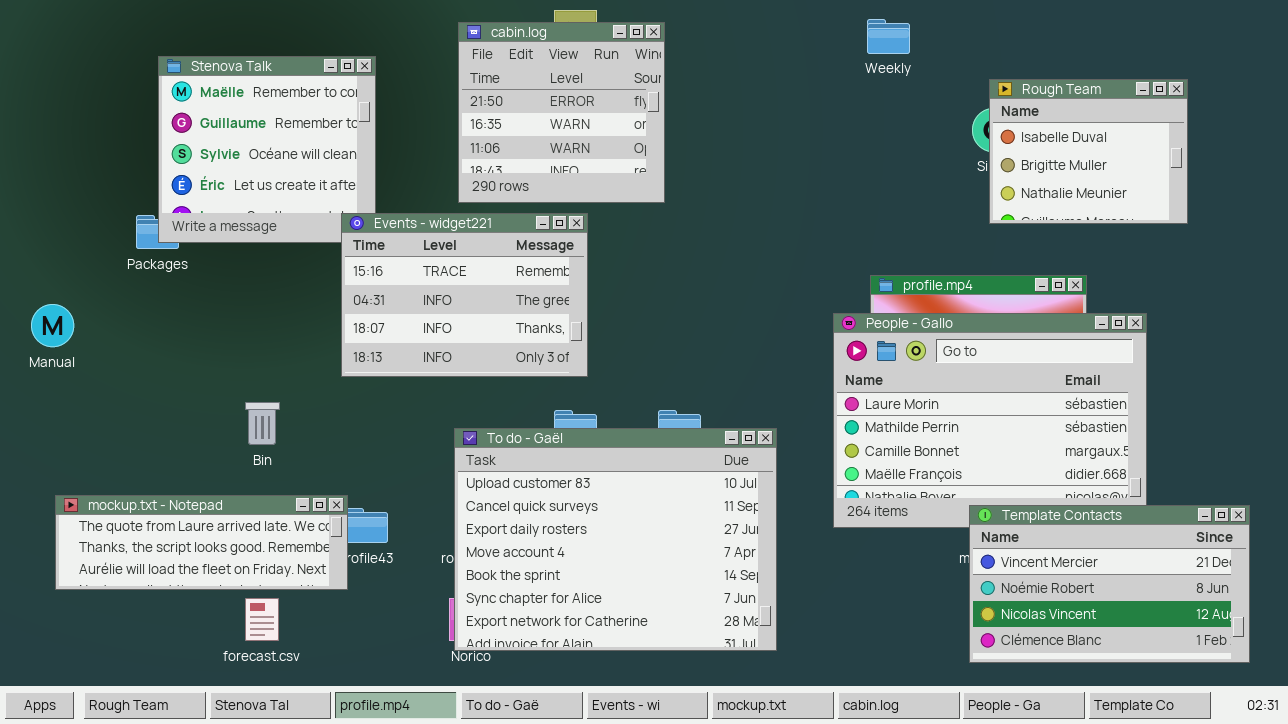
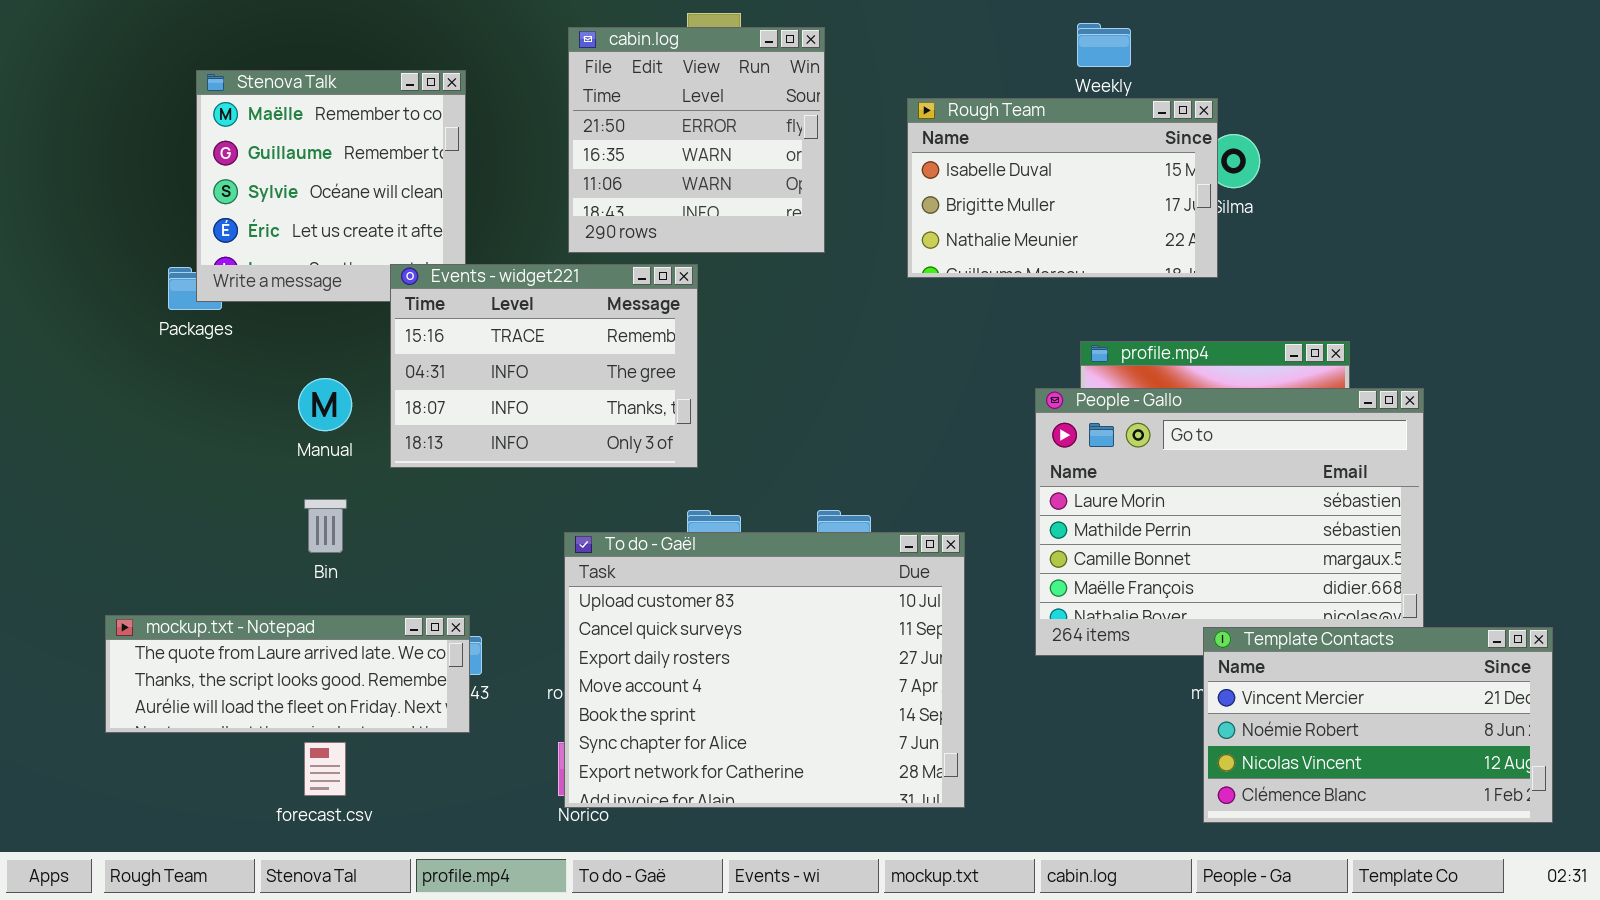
Rough Team: [989,79,1188,224] -> [907,98,1218,278], moved, resized
Events - widget221: [341,213,588,377] -> [390,264,698,468], moved
Manual: [31,304,74,347] -> [298,378,352,431], moved
mockup.txt - Notepad: [55,495,348,590] -> [105,615,470,733], moved

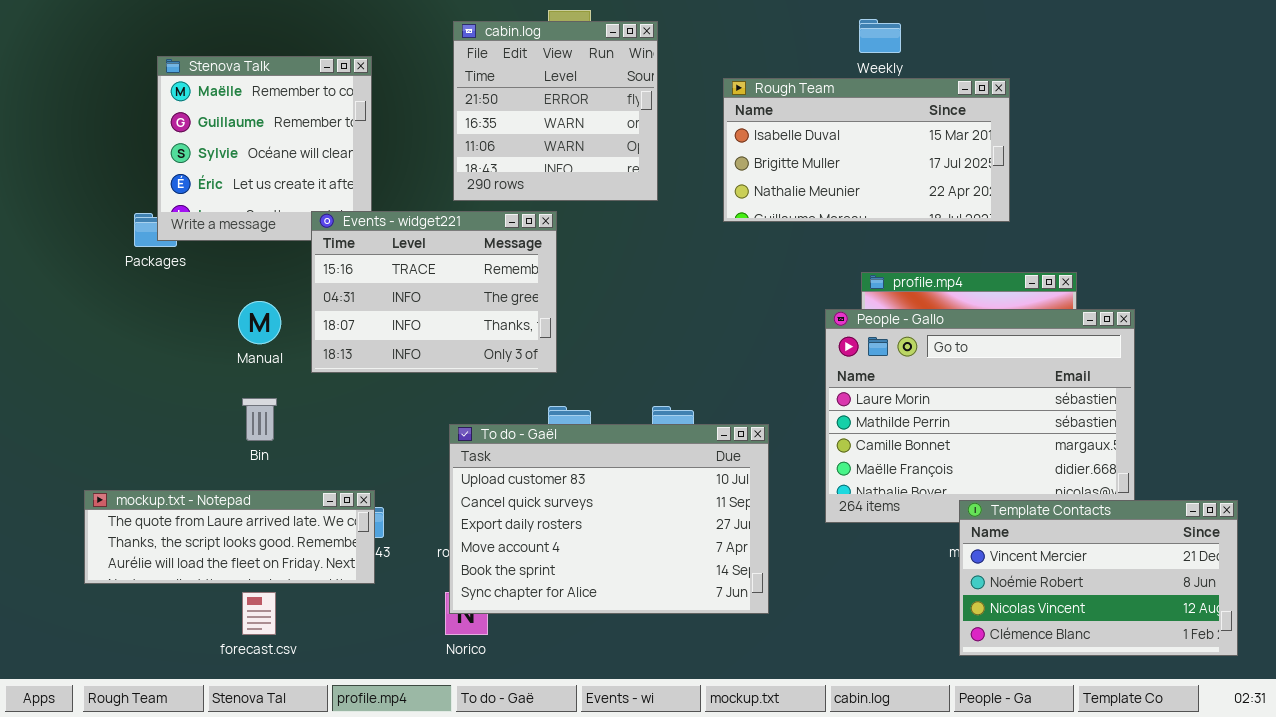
Rough Team: [907,98,1218,278] -> [723,78,1010,222], resized
To do - Gaël: [564,532,965,808] -> [449,424,769,614], resized

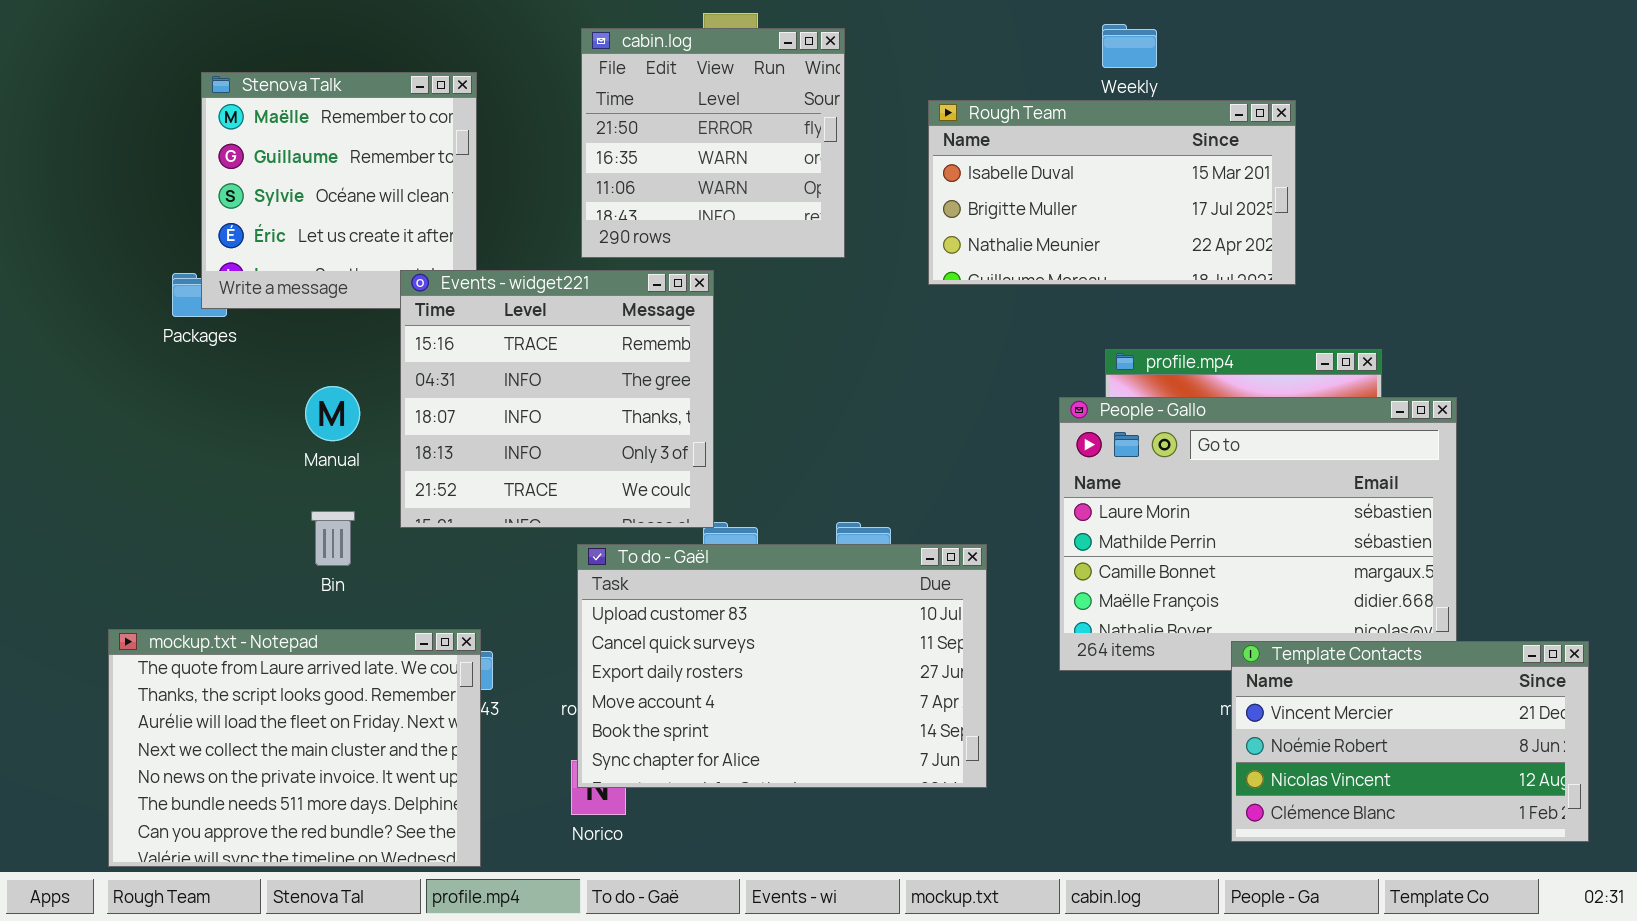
Events - widget221: [311,211,557,373] -> [400,270,714,528], resized
mockup.txt - Notepad: [84,490,375,584] -> [108,629,481,867], resized

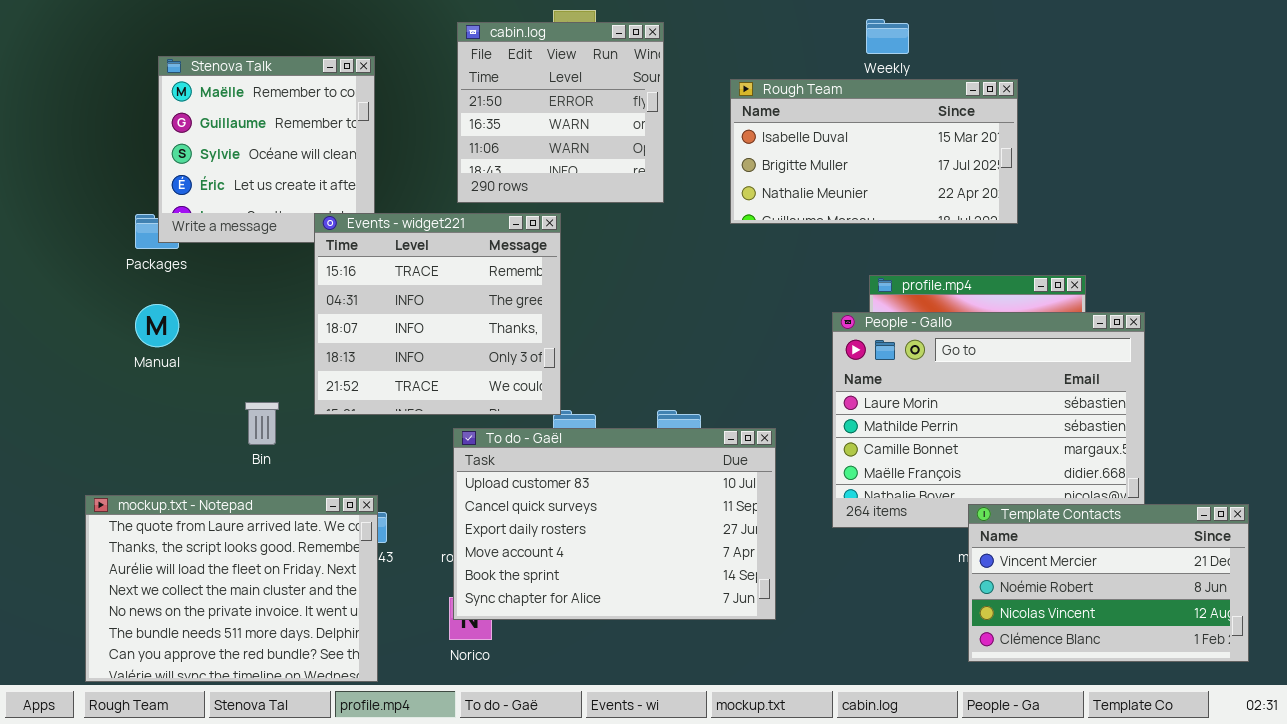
Manual: [305,386,360,441] -> [135,304,179,347], moved

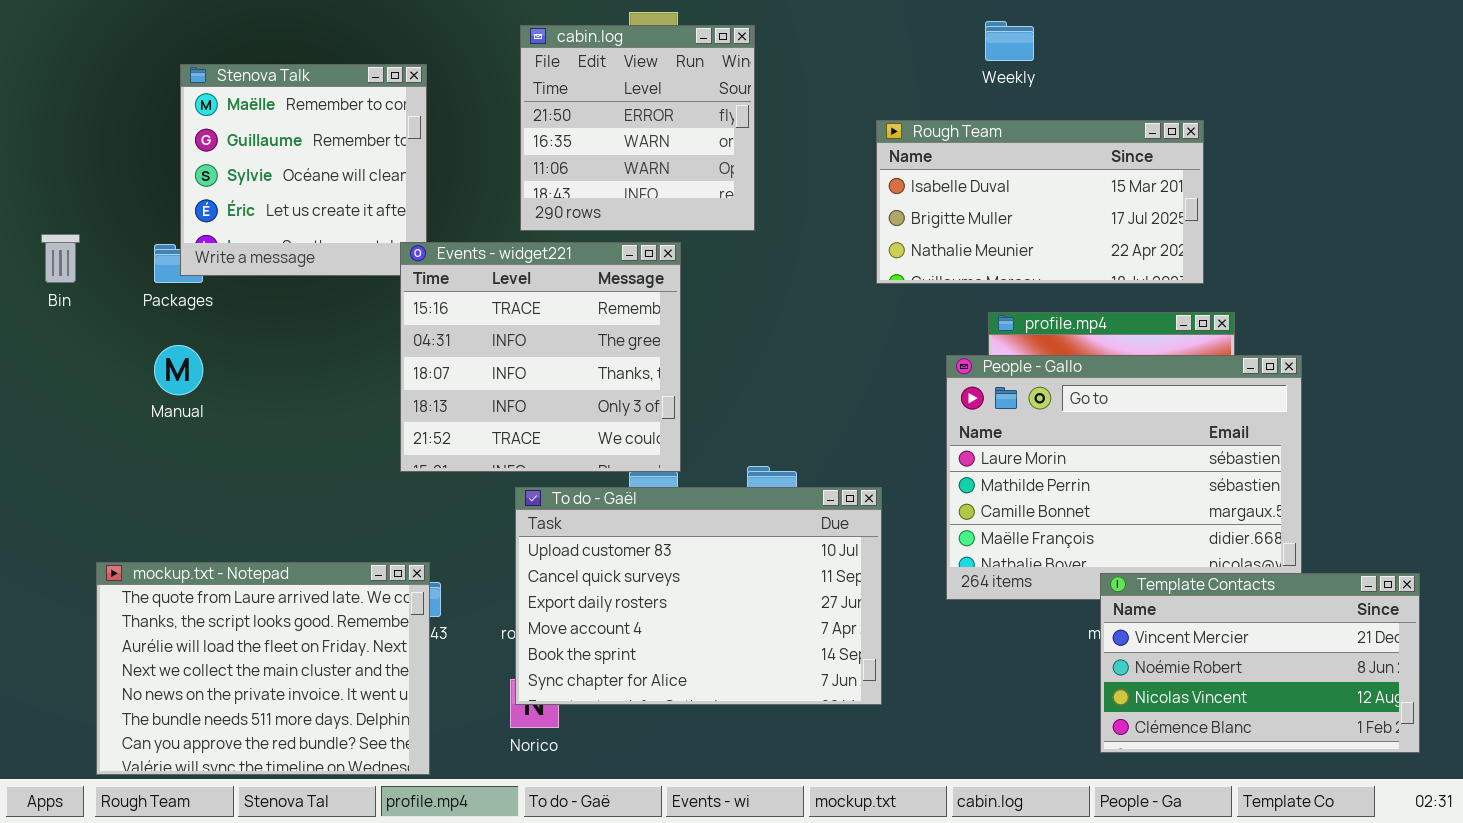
Rough Team: [730,79,1018,224] -> [876,120,1204,284], moved
Events - widget221: [314,213,561,415] -> [400,242,681,472], moved
Bin: [245,402,279,445] -> [41,234,80,283], moved

